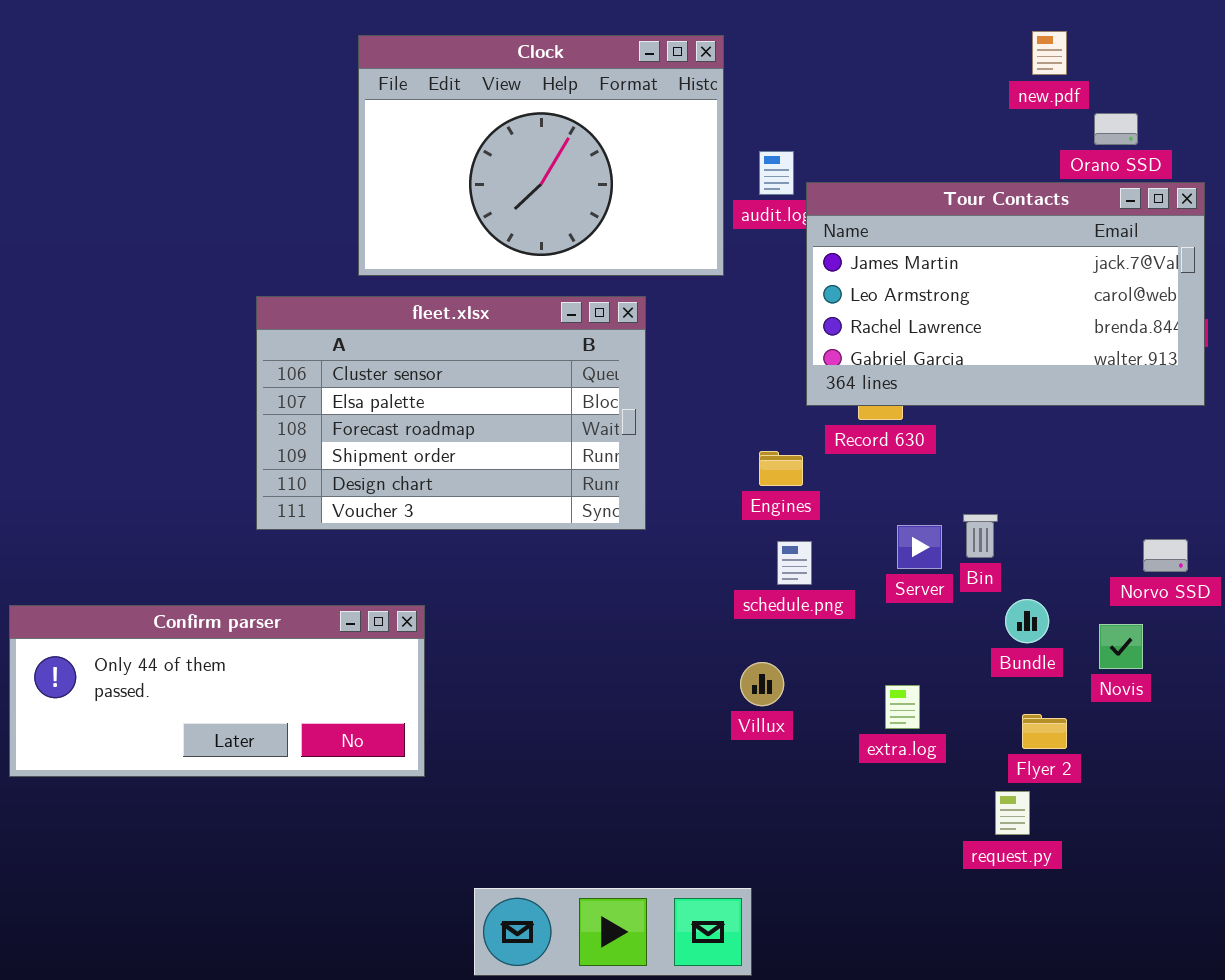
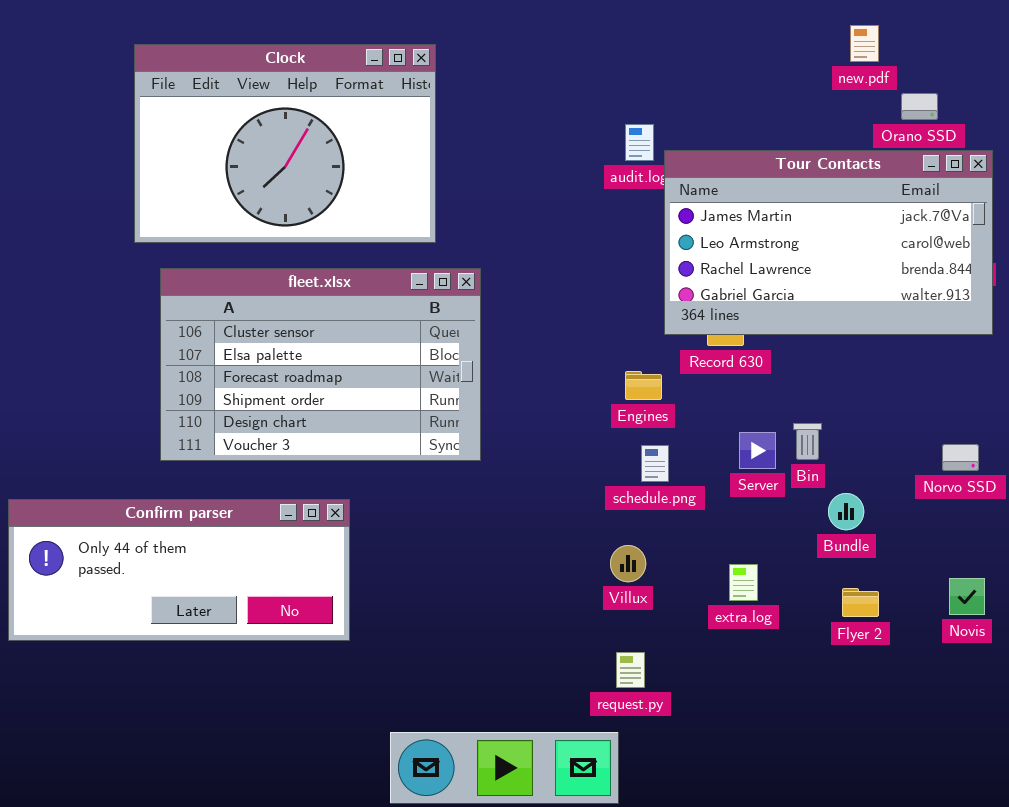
Clock: [358,35,724,276] -> [134,44,436,243], moved
fleet.xlsx: [256,296,646,530] -> [160,268,481,461], moved
Novis: [1099,624,1143,669] -> [949,578,985,615], moved
request.py: [995,791,1030,835] -> [616,652,645,688], moved

